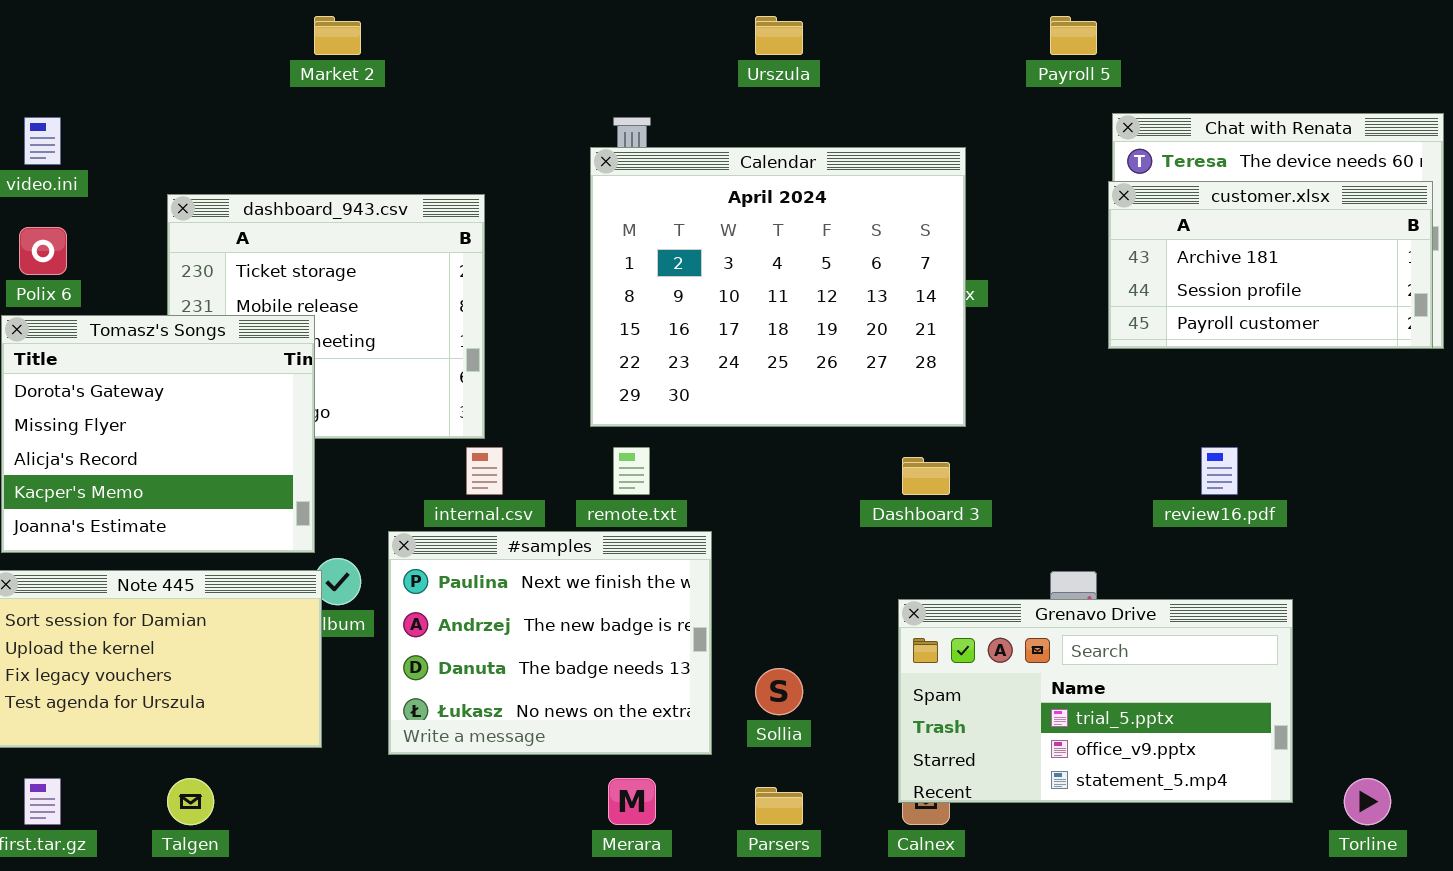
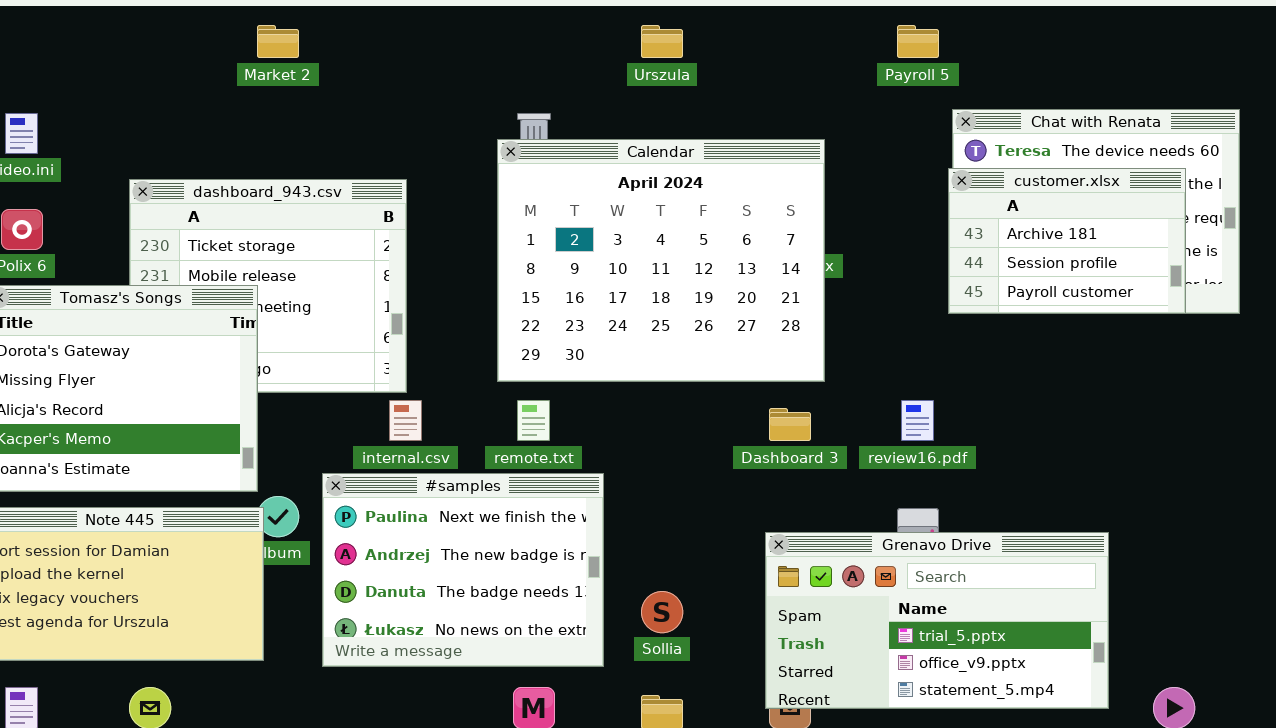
customer.xlsx: [1108,181,1433,349] -> [948,168,1186,314], resized
review16.pdf: [1201,447,1238,495] -> [901,400,934,441], moved

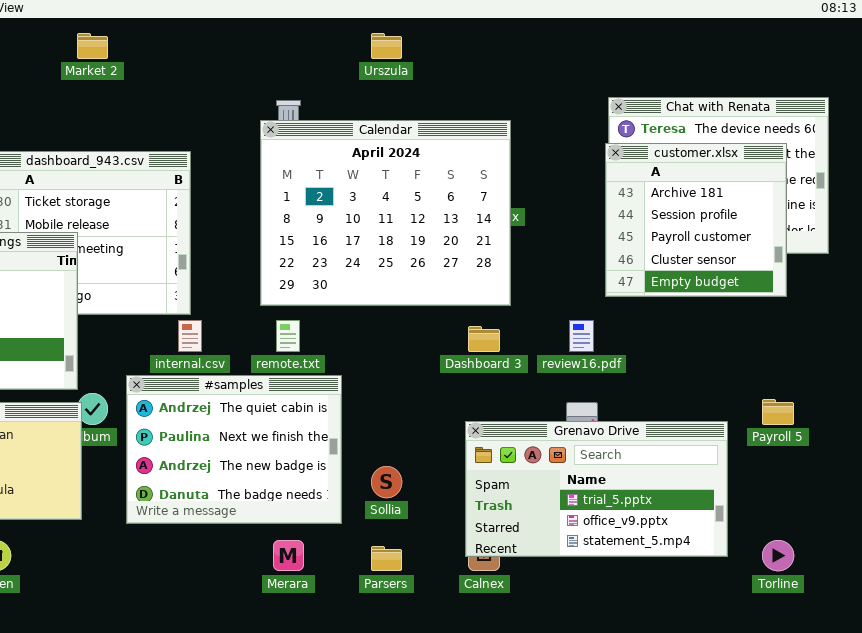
Payroll 5: [897,25,939,58] -> [762,399,794,425], moved
customer.xlsx: [948,168,1186,314] -> [605,143,787,297], resized
#samples: [322,473,604,667] -> [126,375,342,524], scrolled up 1 row

